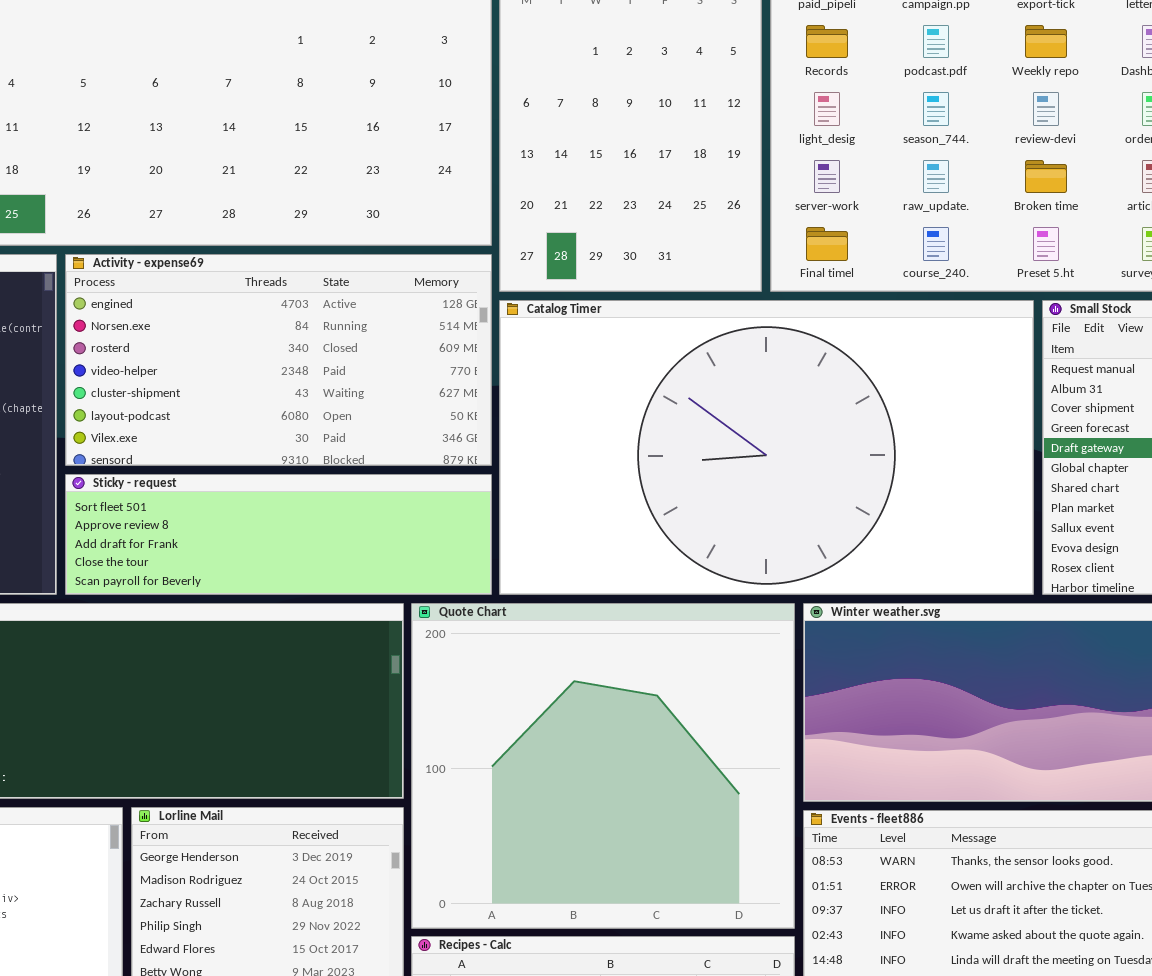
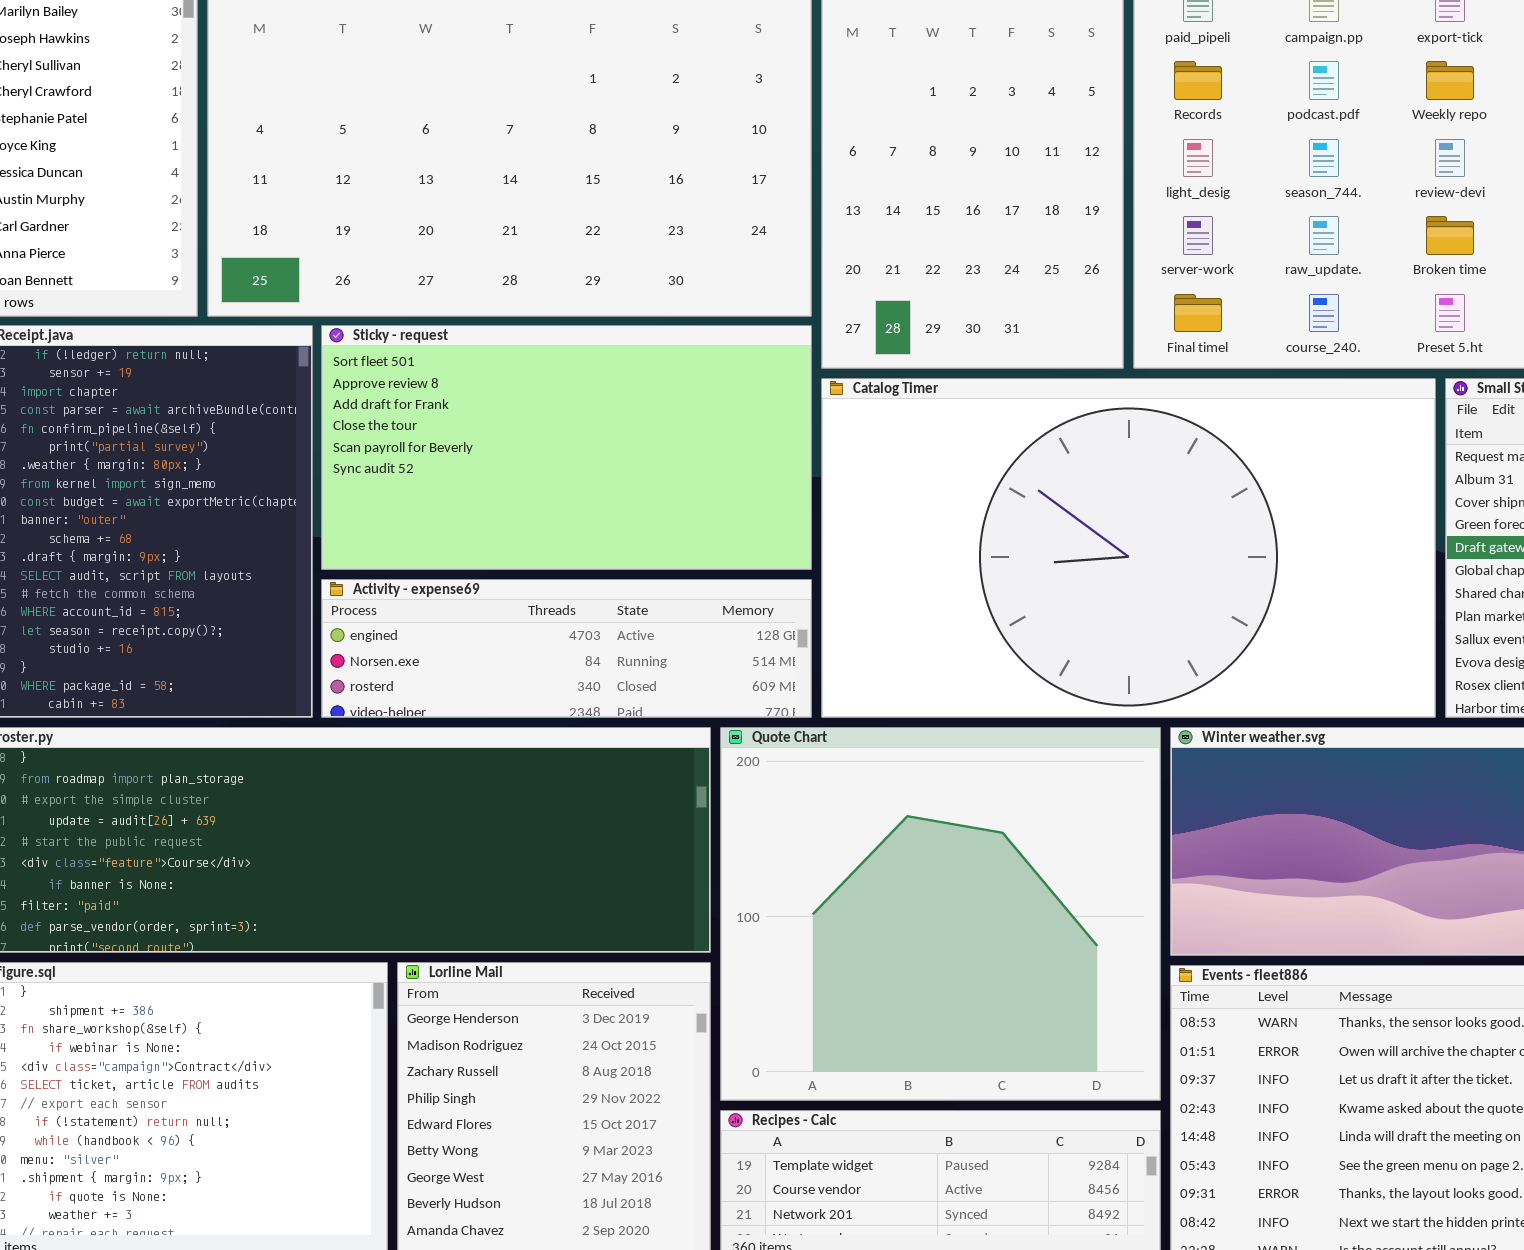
Activity - expense69: [65,254,492,466] -> [321,579,812,718], moved, resized
Sticky - request: [65,474,492,595] -> [321,325,812,570], moved, resized

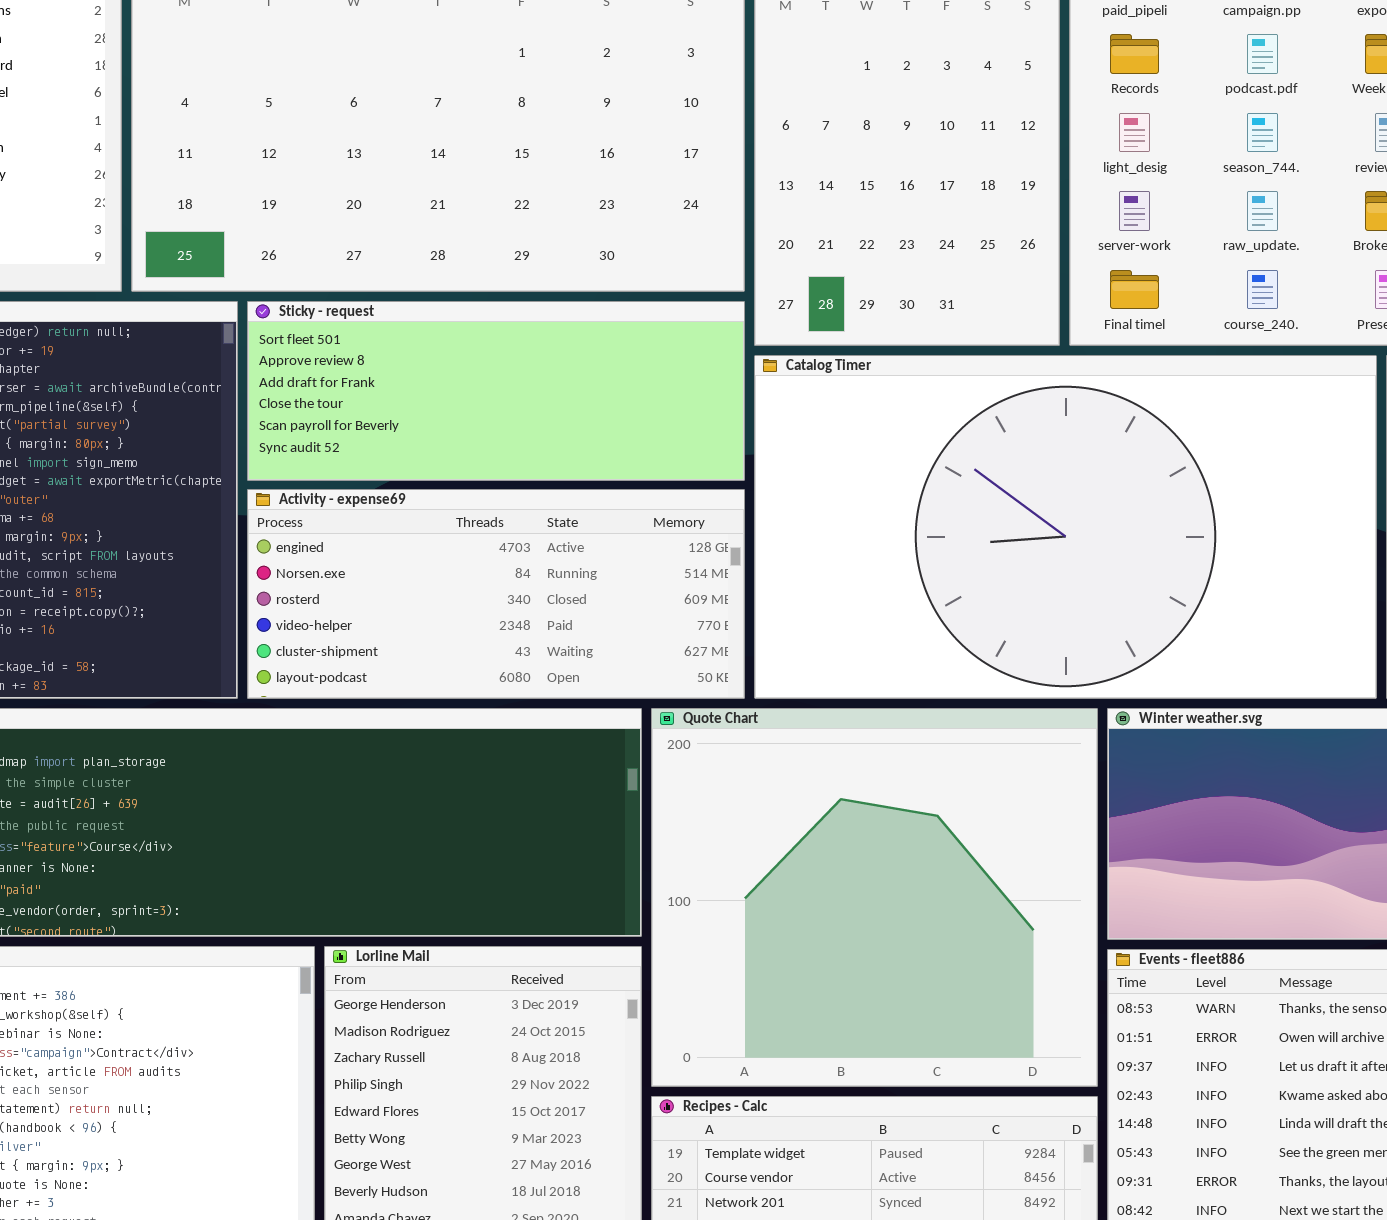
Sticky - request: [321,325,812,570] -> [247,301,745,481], resized
Activity - expense69: [321,579,812,718] -> [247,489,745,699], resized

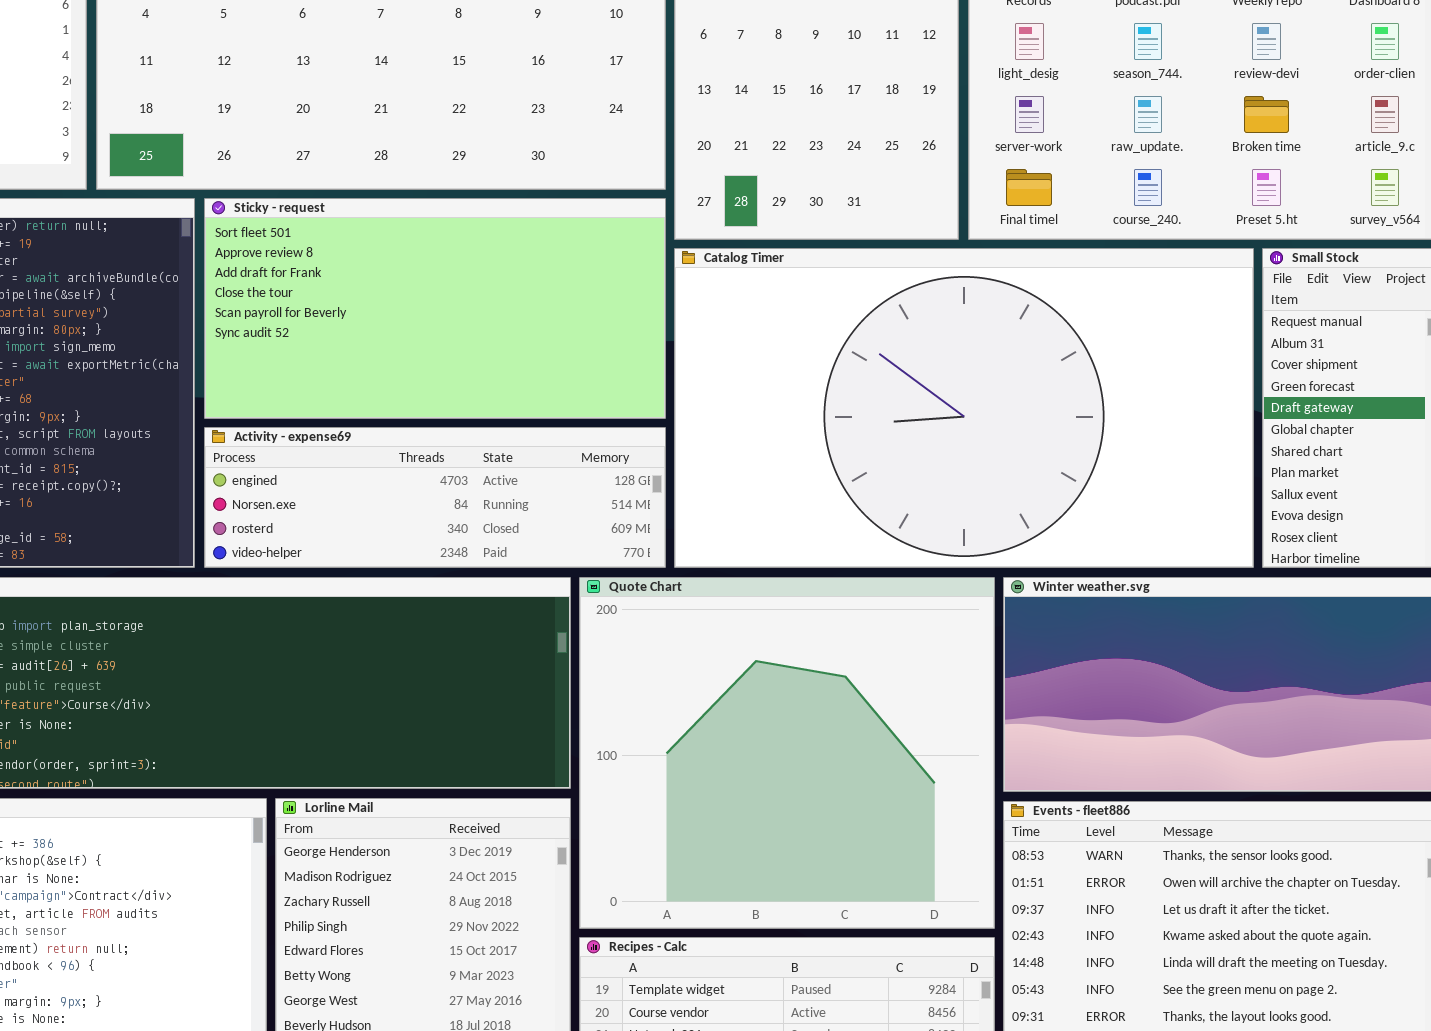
Sticky - request: [247,301,745,481] -> [204,198,666,419], resized
Activity - expense69: [247,489,745,699] -> [204,427,666,568], resized

